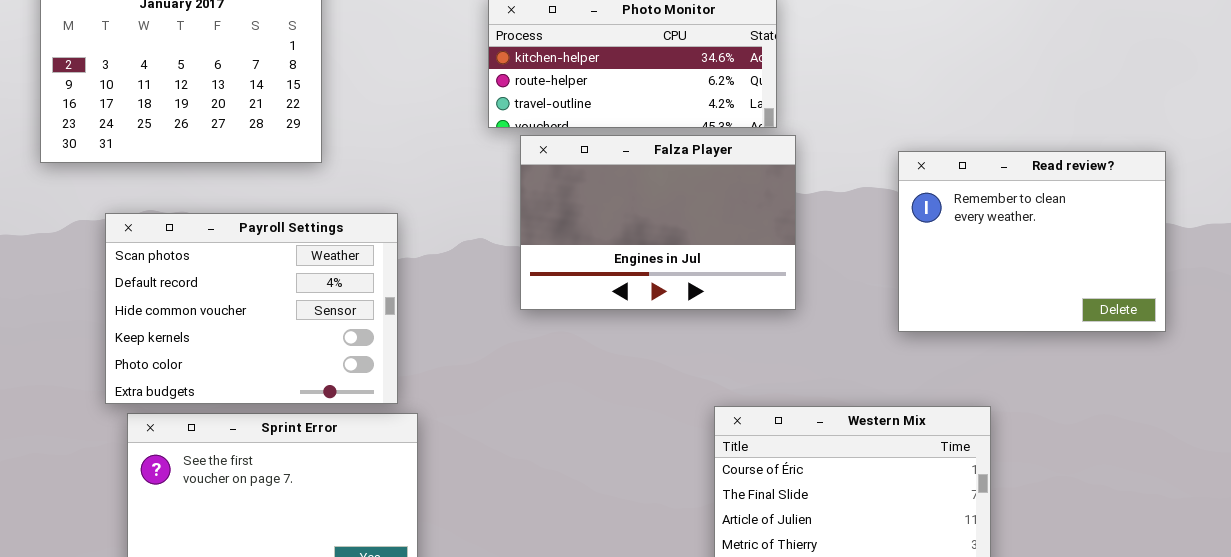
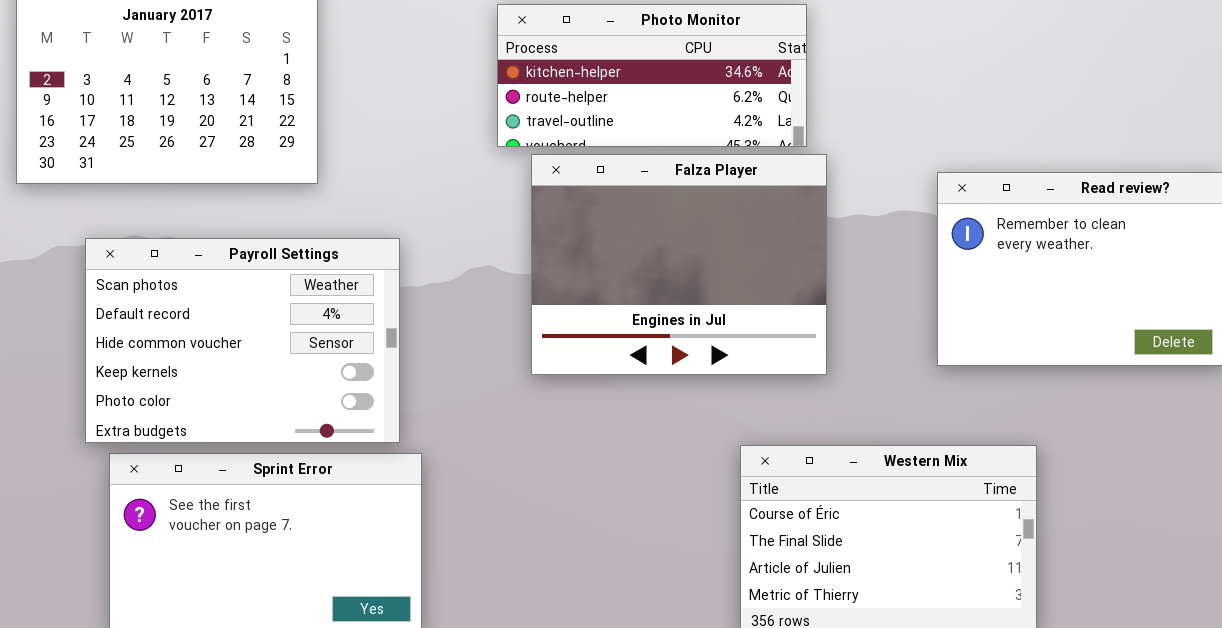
Falza Player: [520,135,796,310] -> [531,154,827,375], resized

